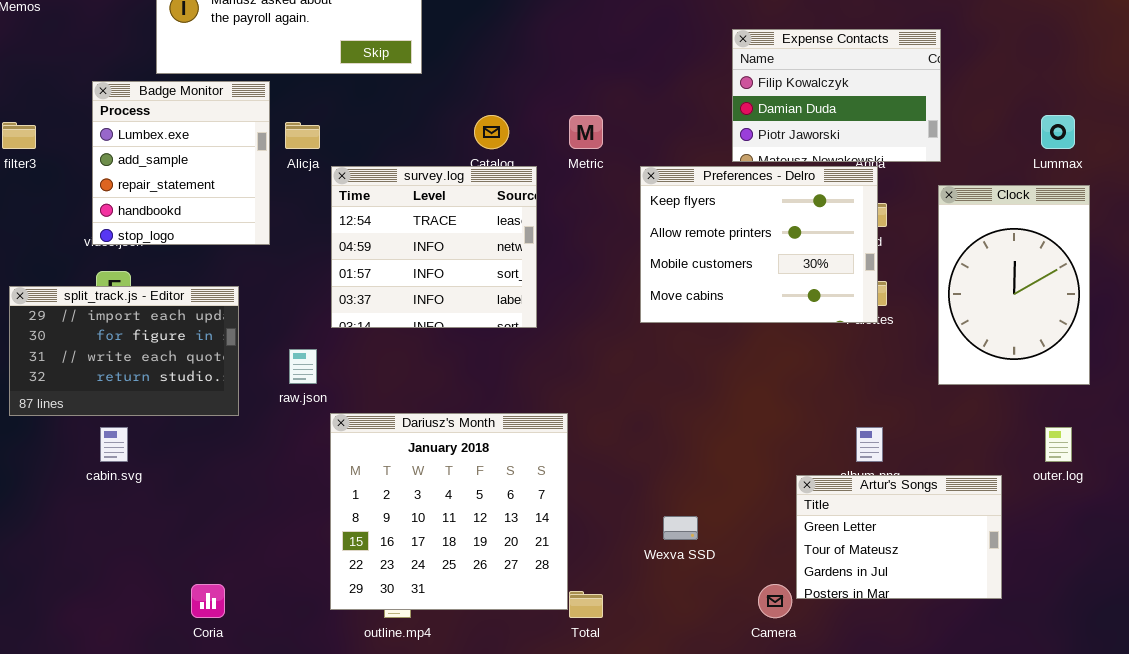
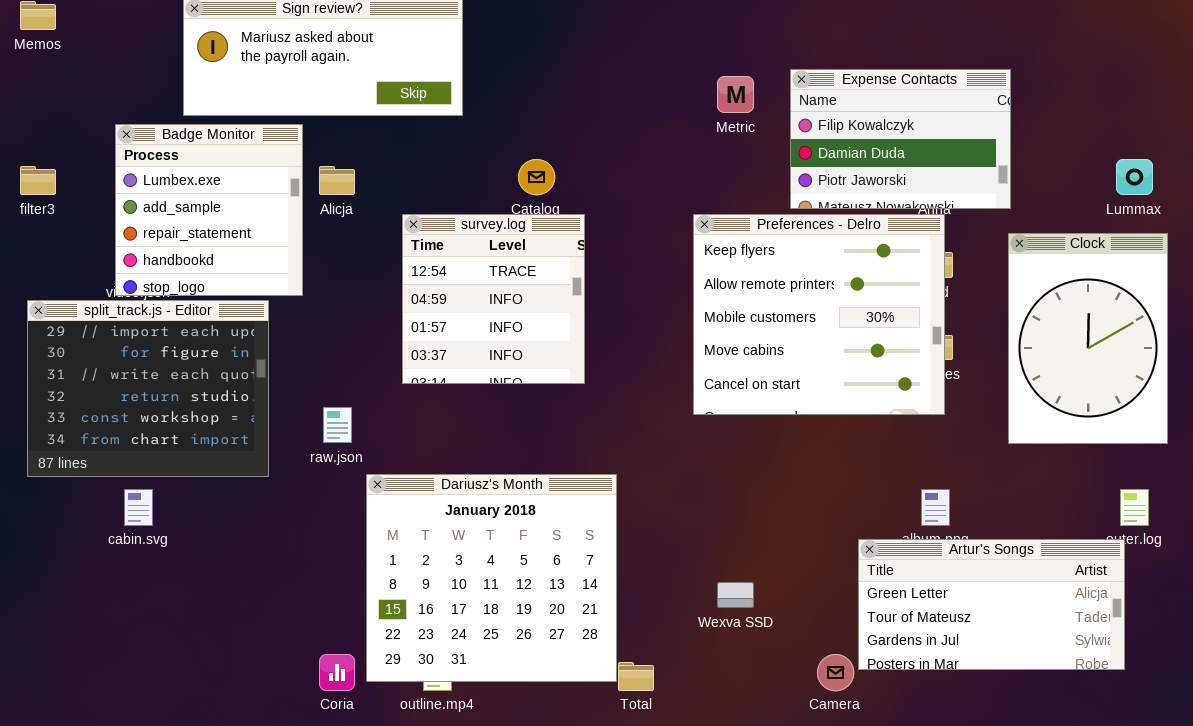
Metric: [569,115,603,149] -> [717,76,754,113], moved
survey.log: [331,166,537,328] -> [402,214,585,384], resized
Preferences - Delro: [640,166,878,323] -> [693,214,945,415], resized
split_track.js - Editor: [9,286,239,416] -> [27,300,269,477], resized
Artur's Songs: [796,475,1002,599] -> [858,539,1125,670], resized
Coria: [191,584,225,618] -> [319,654,355,691], moved

